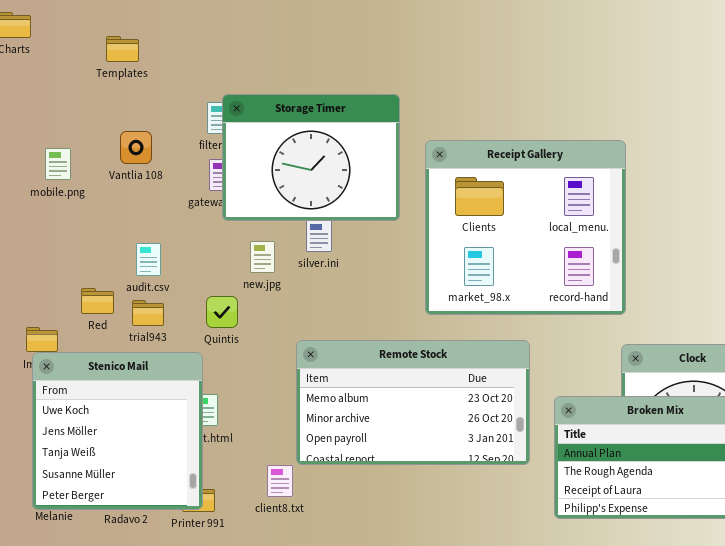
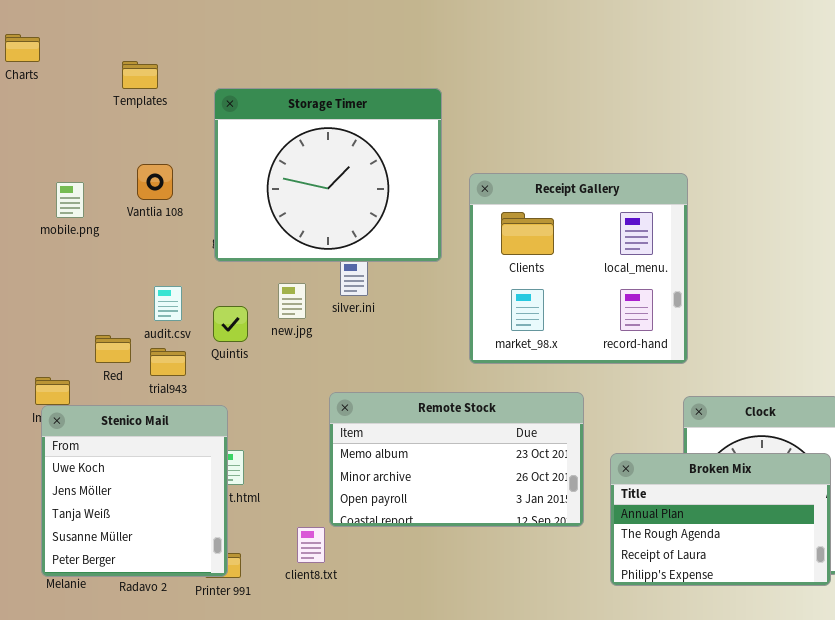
Storage Timer: [222,94,400,221] -> [214,88,442,262], resized
Quintis: [206,296,238,328] -> [213,306,248,342], moved

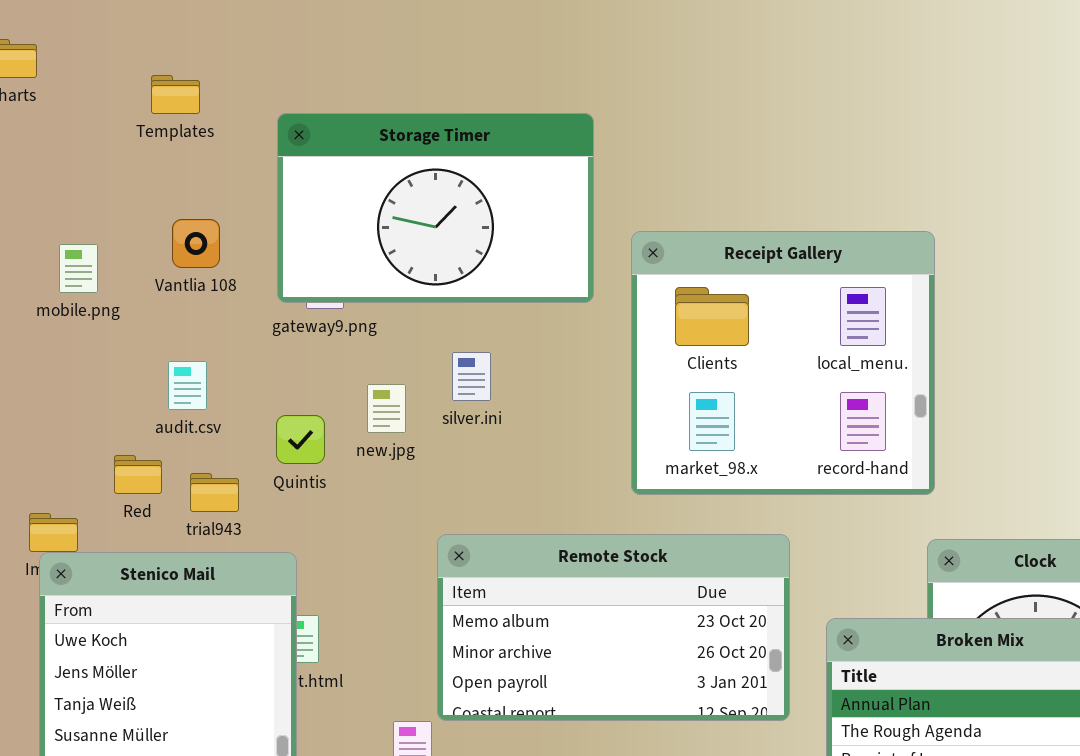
Storage Timer: [214,88,442,262] -> [277,113,594,303], resized
audit.csv: [154,286,182,321] -> [168,361,207,410], moved

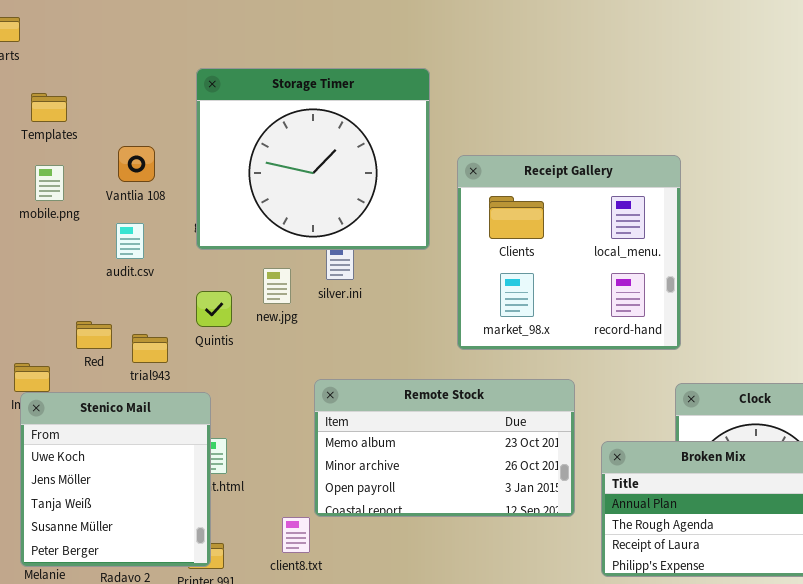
Templates: [151,75,200,114] -> [31,93,67,122], moved
Storage Timer: [277,113,594,303] -> [196,68,430,250], resized
audit.csv: [168,361,207,410] -> [116,223,144,259], moved

